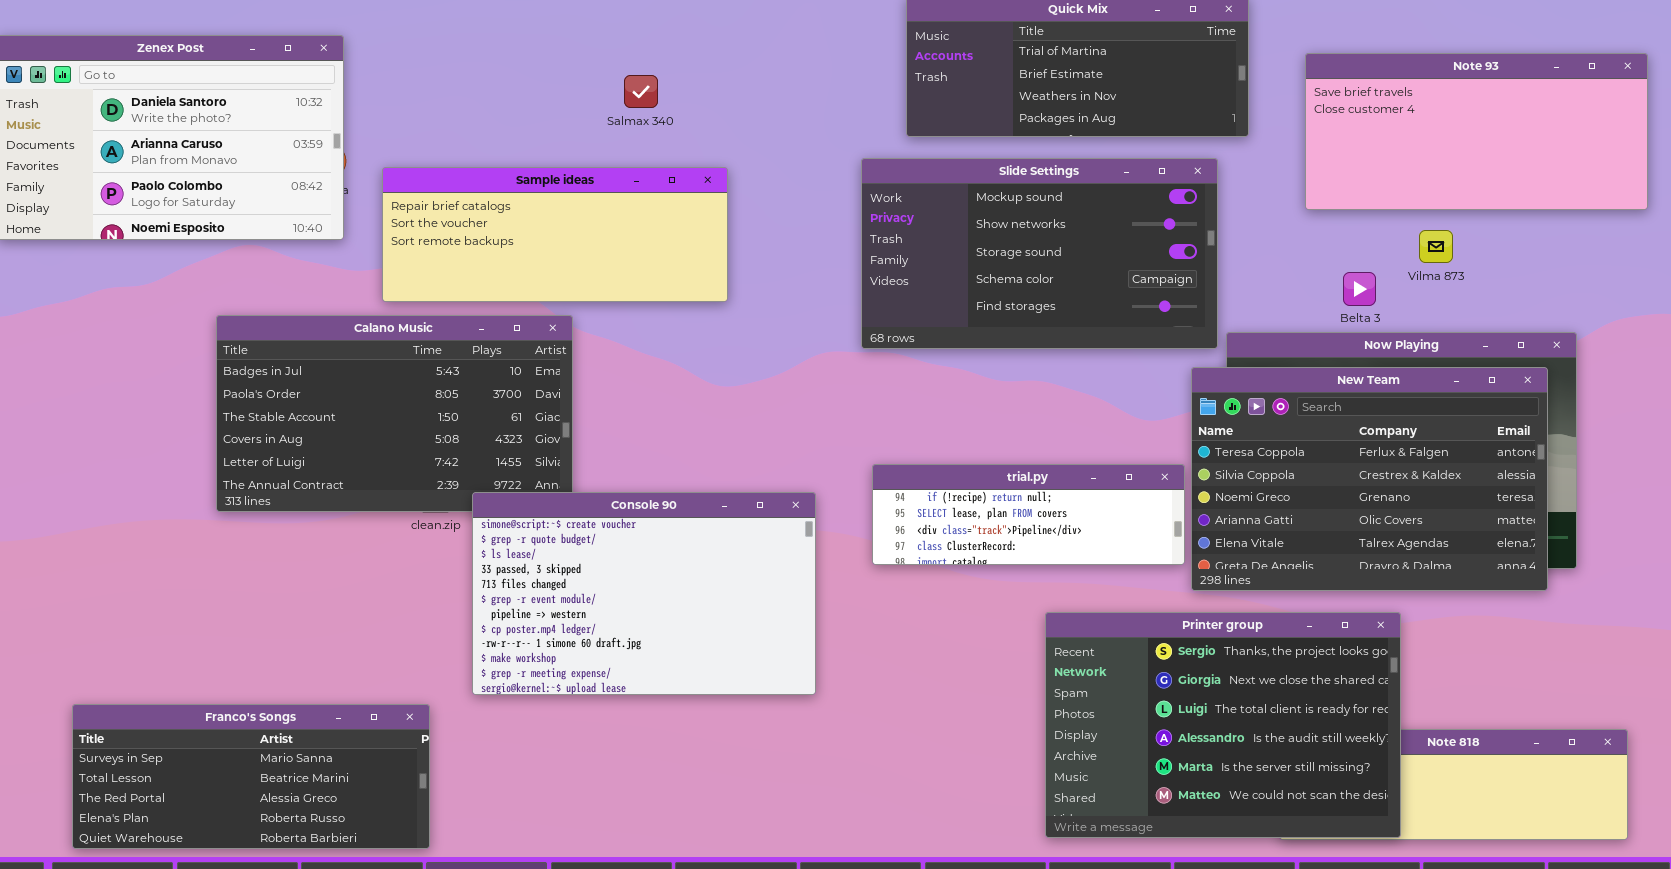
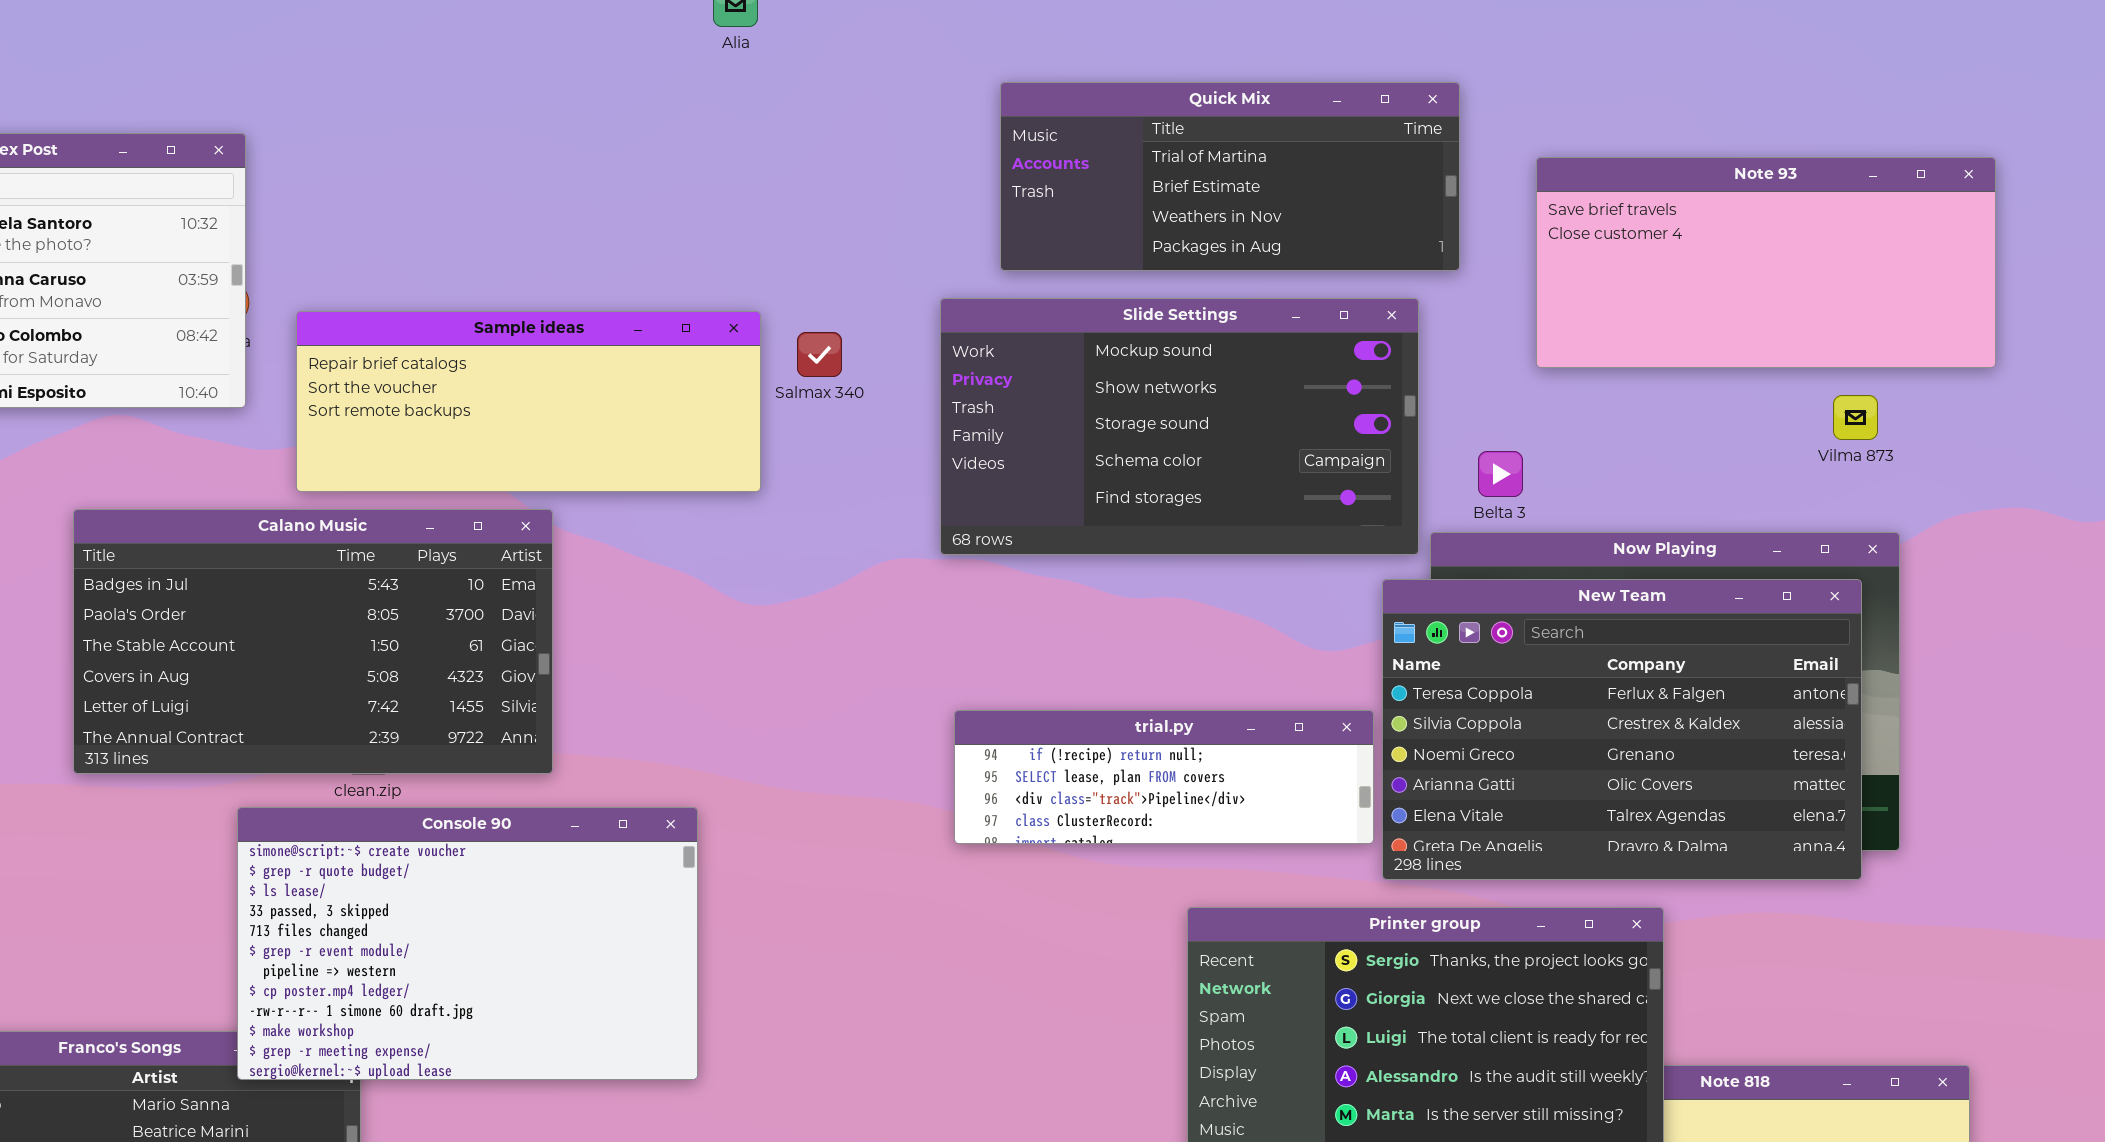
Salmax 340: [624,75,658,108] -> [797,332,842,377], moved
Vilma 873: [1419,230,1453,263] -> [1833,395,1878,440], moved
Belta 3: [1343,272,1376,306] -> [1478,451,1523,497], moved
Console 90: [472,492,816,695] -> [237,807,698,1080], moved

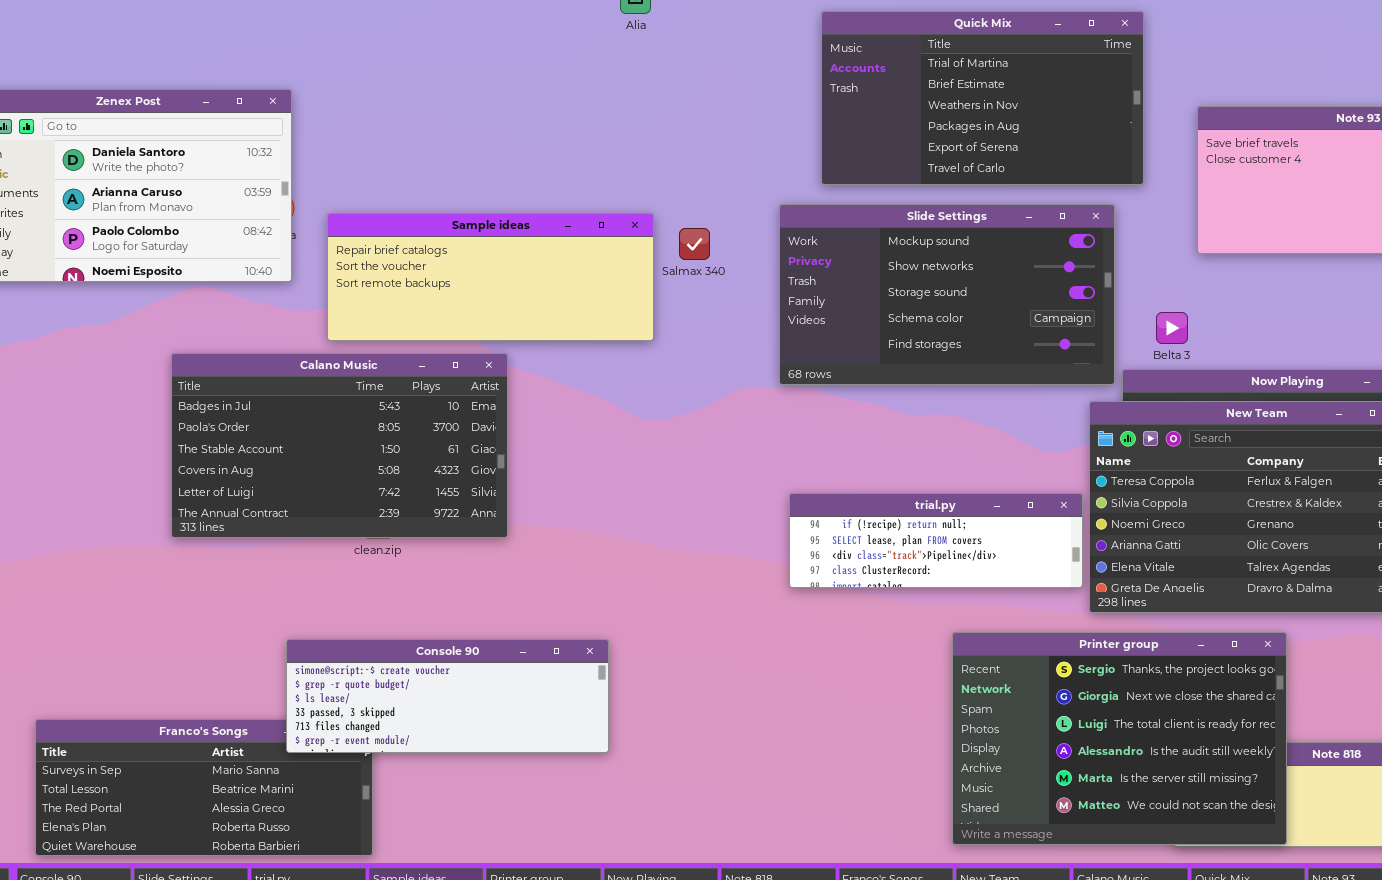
Quick Mix: [1000,82,1460,271] -> [821,11,1144,185], resized
Console 90: [237,807,698,1080] -> [286,639,609,753], resized

